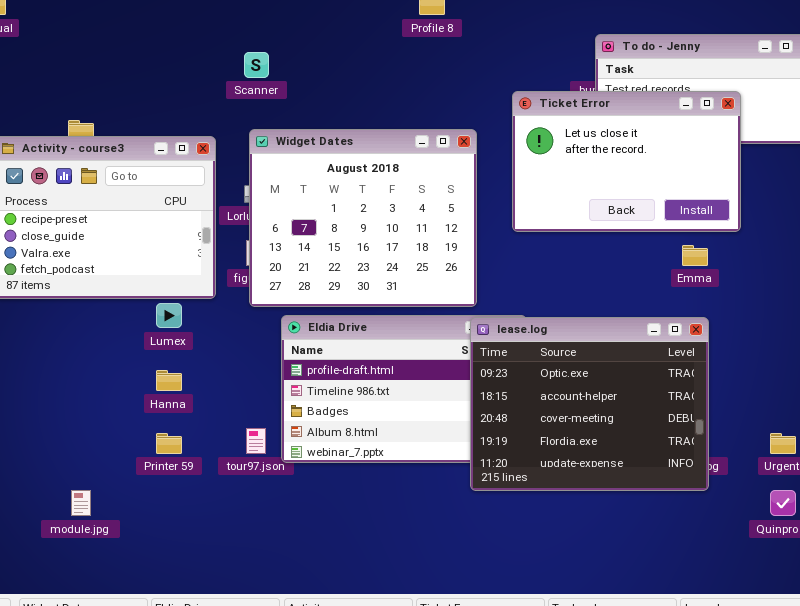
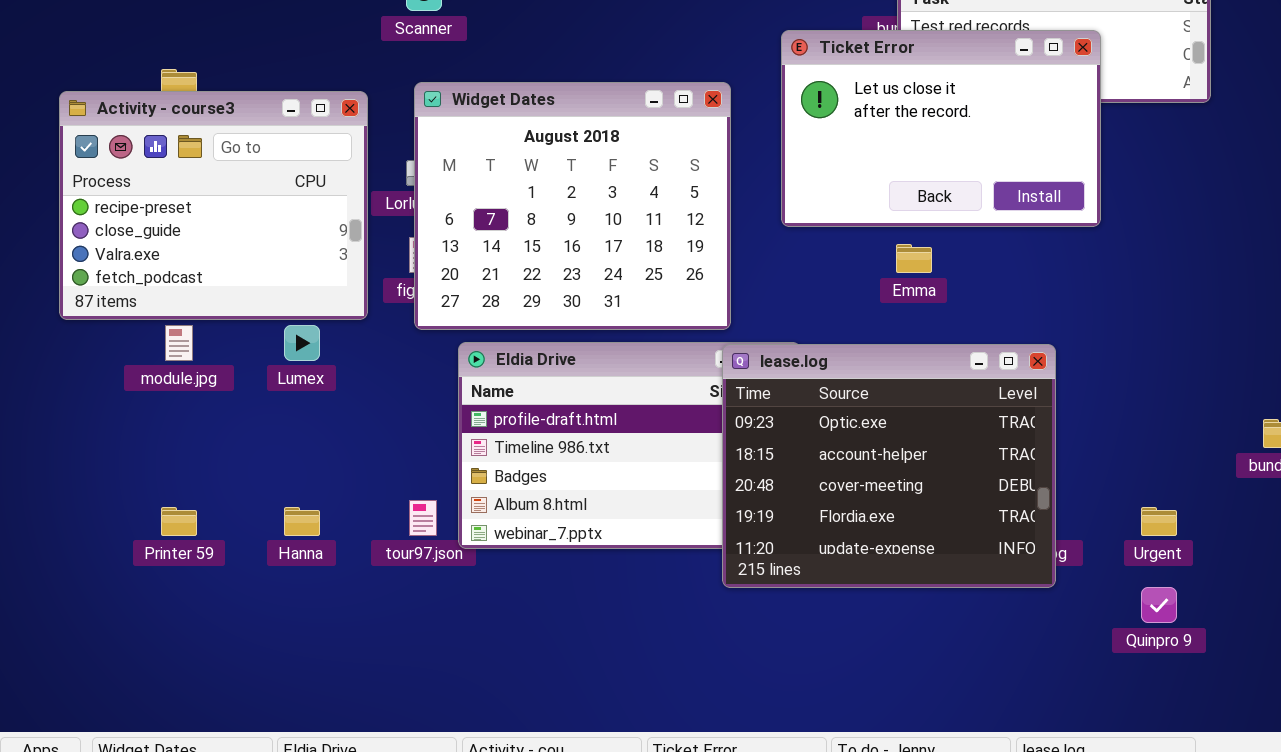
Emma: [682,245,708,266] -> [896,244,932,273], moved
Hanna: [156,370,182,391] -> [284,507,320,536], moved
Printer 59: [156,433,182,454] -> [161,507,197,536], moved
module.jpg: [71,490,91,516] -> [165,325,193,361], moved

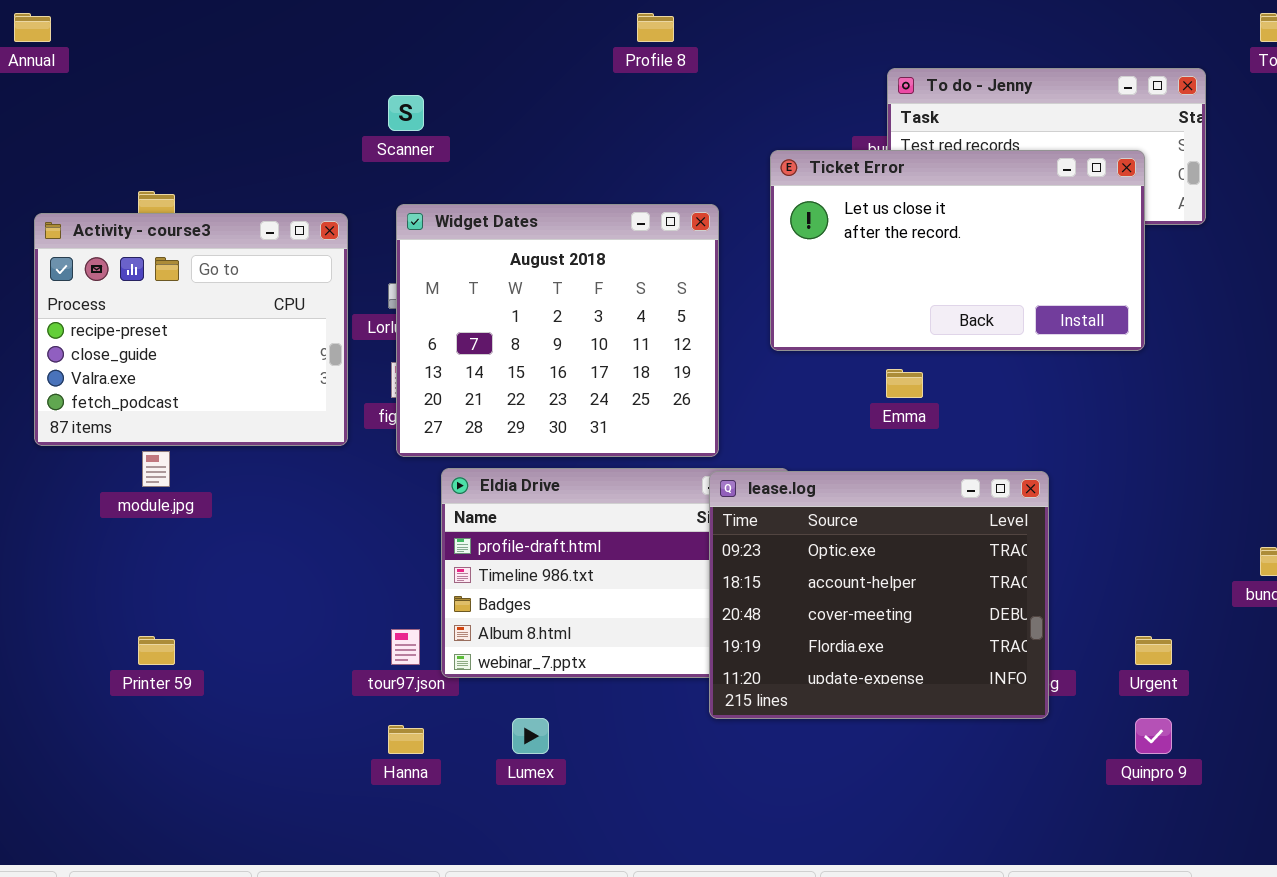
Ticket Error: [781,30,1101,227] -> [770,150,1145,351], resized
Lumex: [284,325,320,361] -> [512,718,549,754], moved
Hanna: [284,507,320,536] -> [388,725,424,754], moved

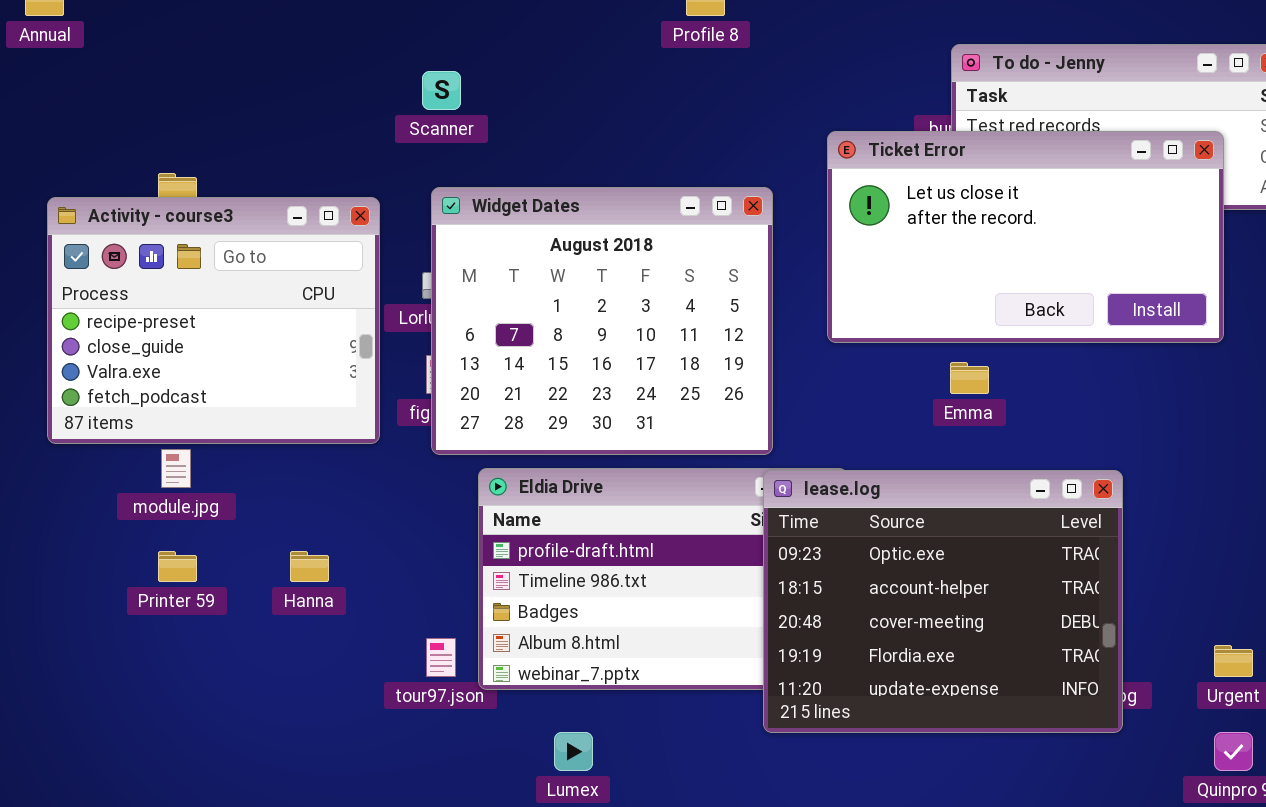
Printer 59: [138,636,175,665] -> [158,551,197,582], moved
Hanna: [388,725,424,754] -> [290,551,329,582], moved

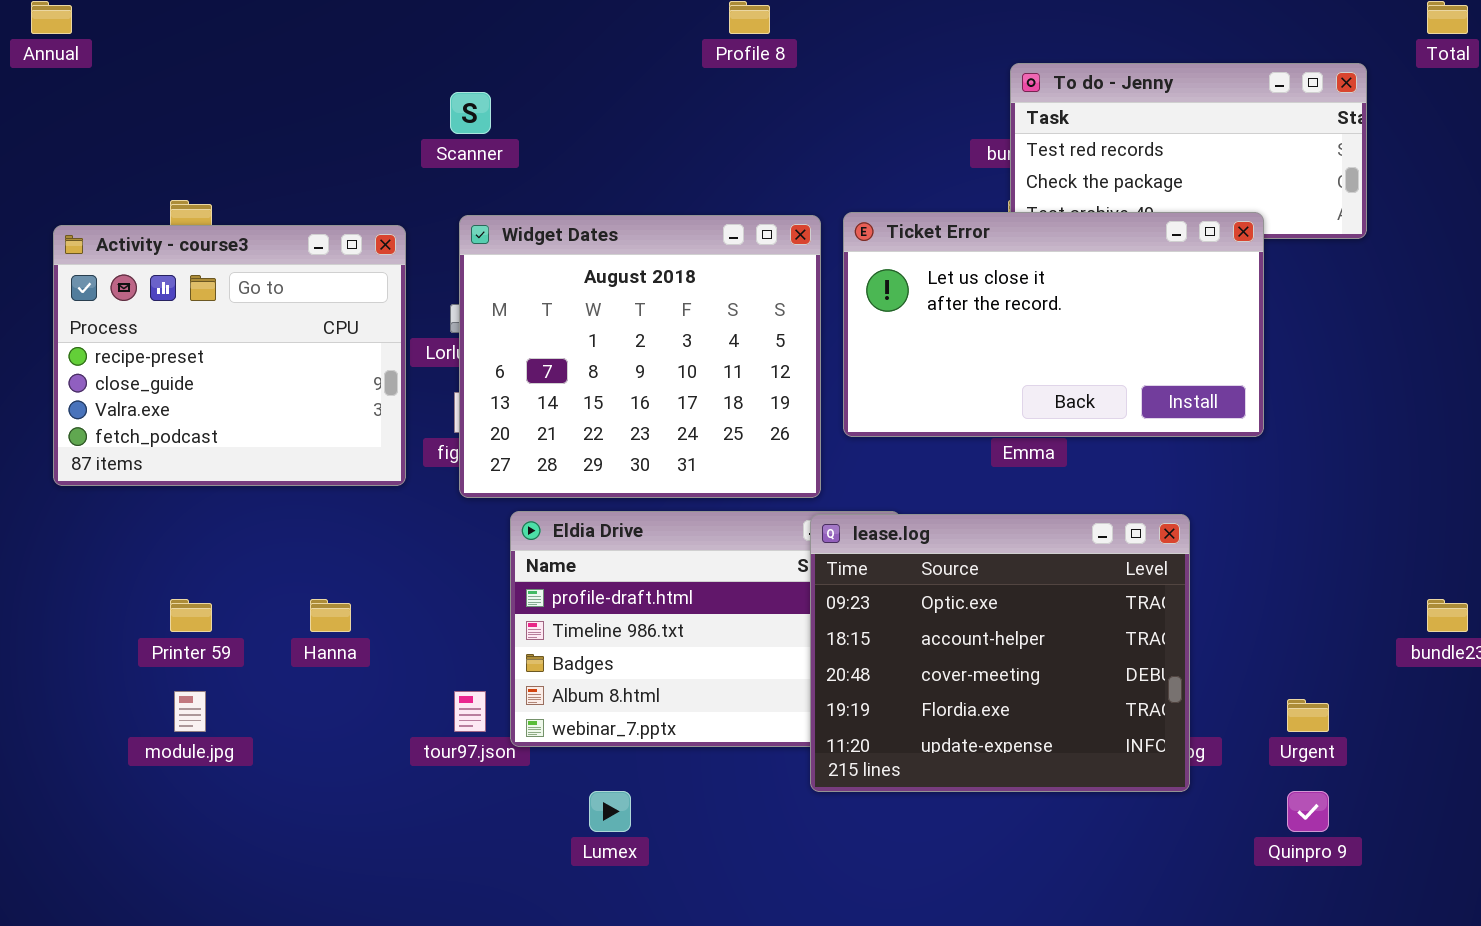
Ticket Error: [827,131,1224,343] -> [843,212,1264,437], moved
module.jpg: [161,449,191,488] -> [174,691,206,732], moved

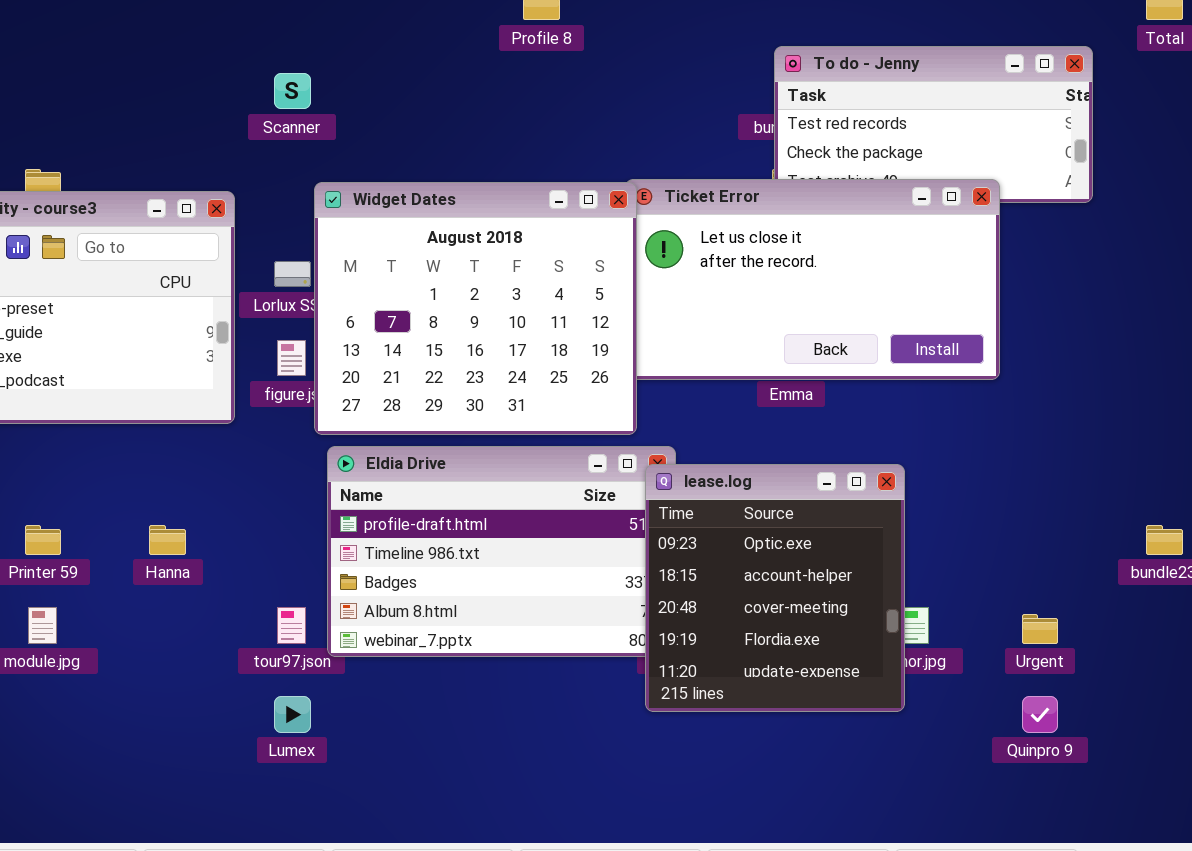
Widget Dates: [459,215,821,498] -> [314,182,637,435], moved
lease.log: [810,514,1190,792] -> [645,464,905,712], moved, resized
Lumex: [589,791,631,832] -> [274,696,311,733], moved

